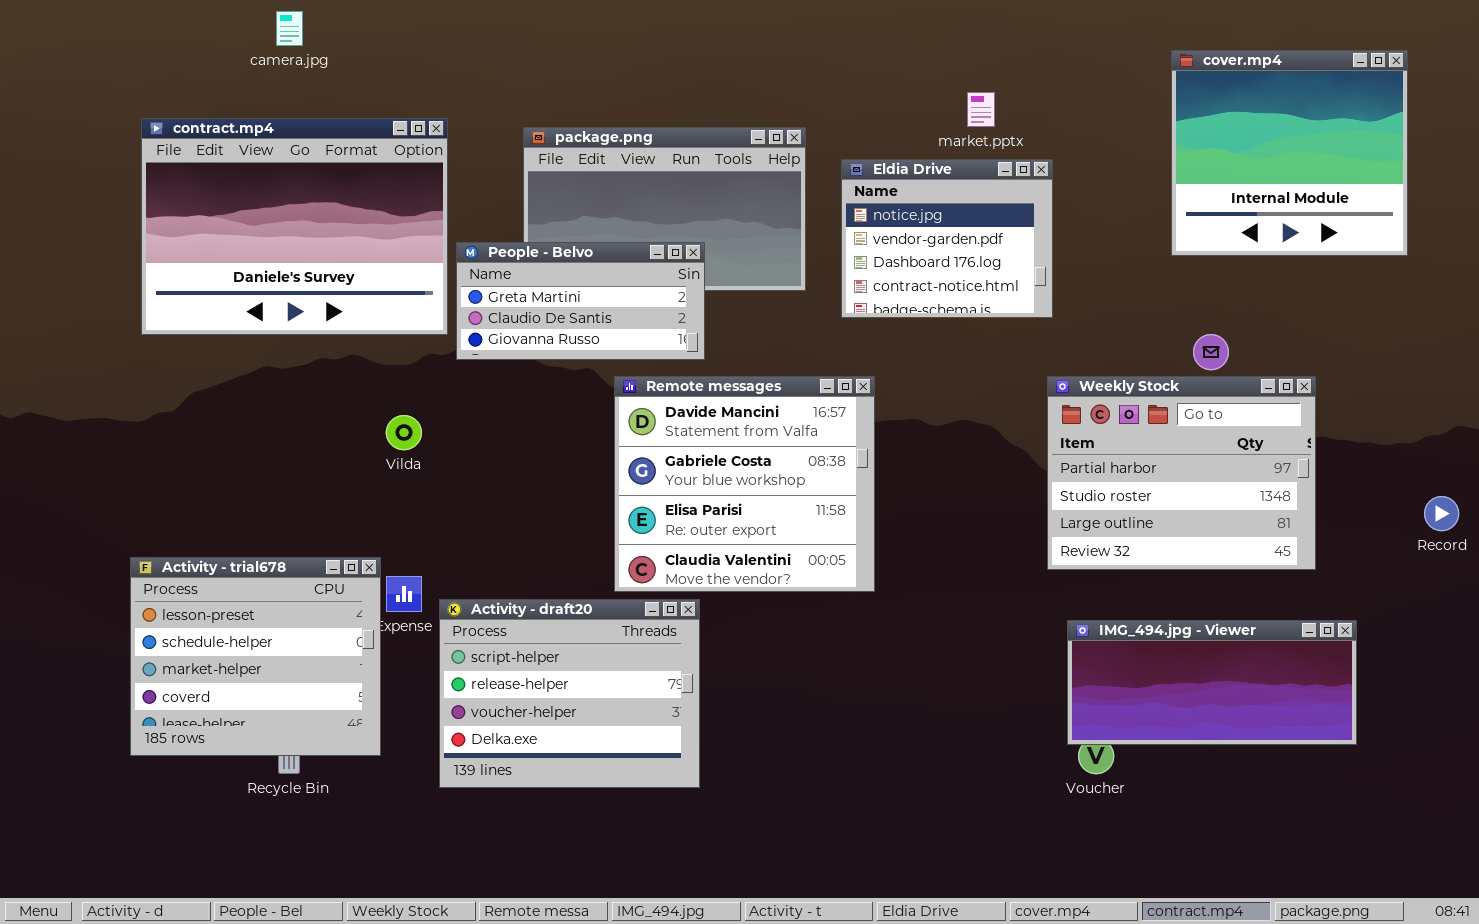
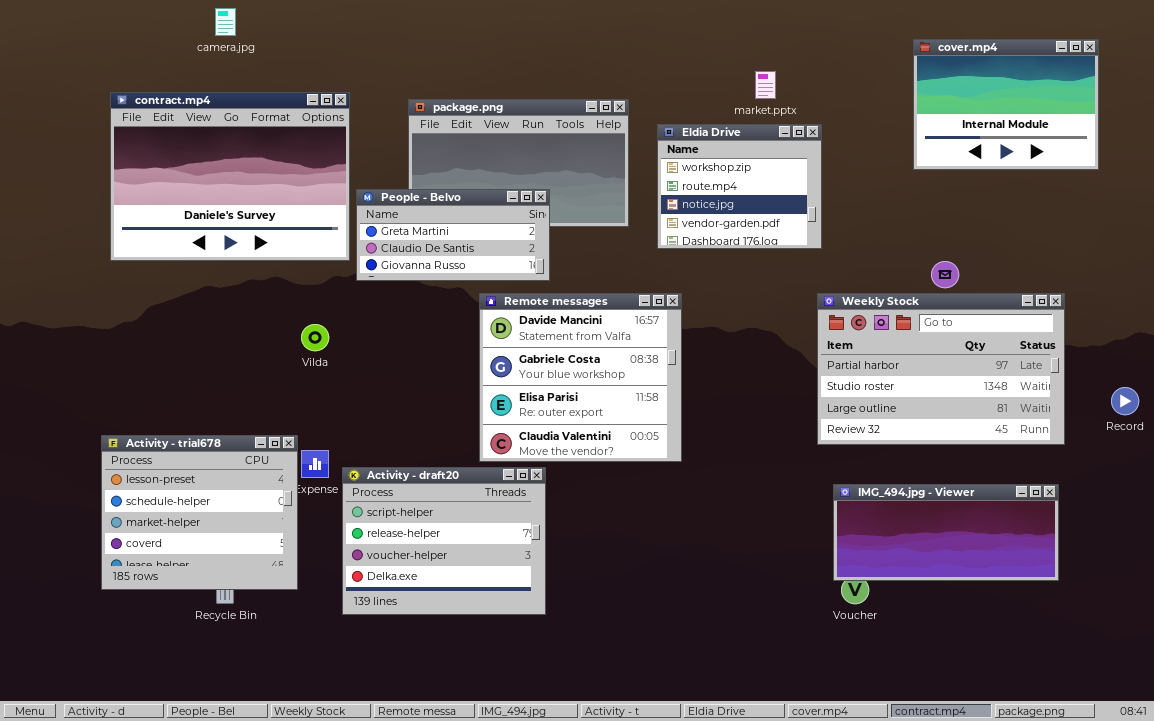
cover.mp4: [1171,50,1408,256] -> [913,39,1099,170], resized
Eldia Drive: [841,159,1053,318] -> [657,124,822,249], scrolled up 2 rows
Weekly Stock: [1047,376,1316,570] -> [817,293,1065,445], resized

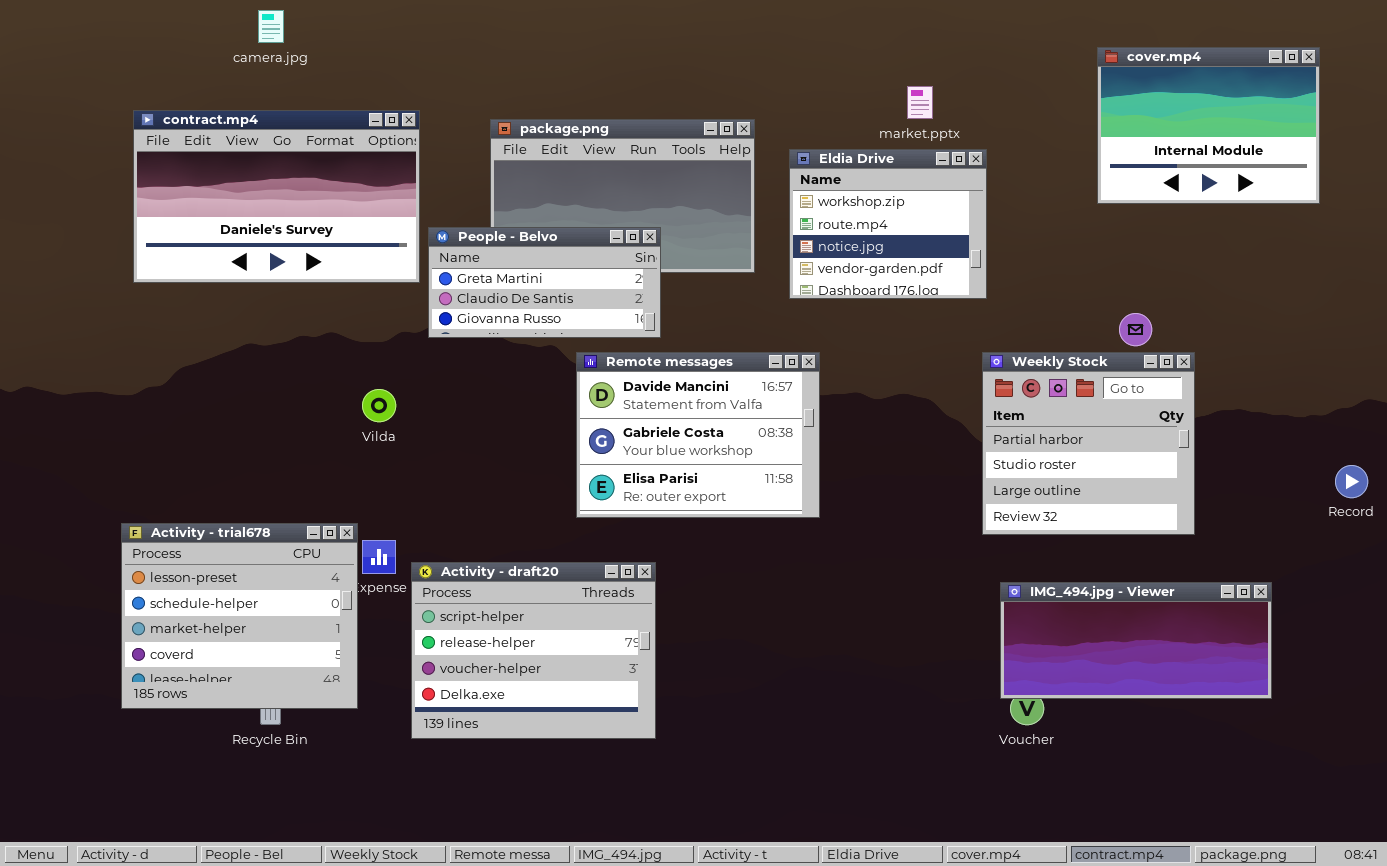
contract.mp4: [110,92,350,261] -> [133,110,420,283], resized
Remote messages: [479,293,682,462] -> [576,352,820,518], resized
Weekly Stock: [817,293,1065,445] -> [982,352,1195,535], resized

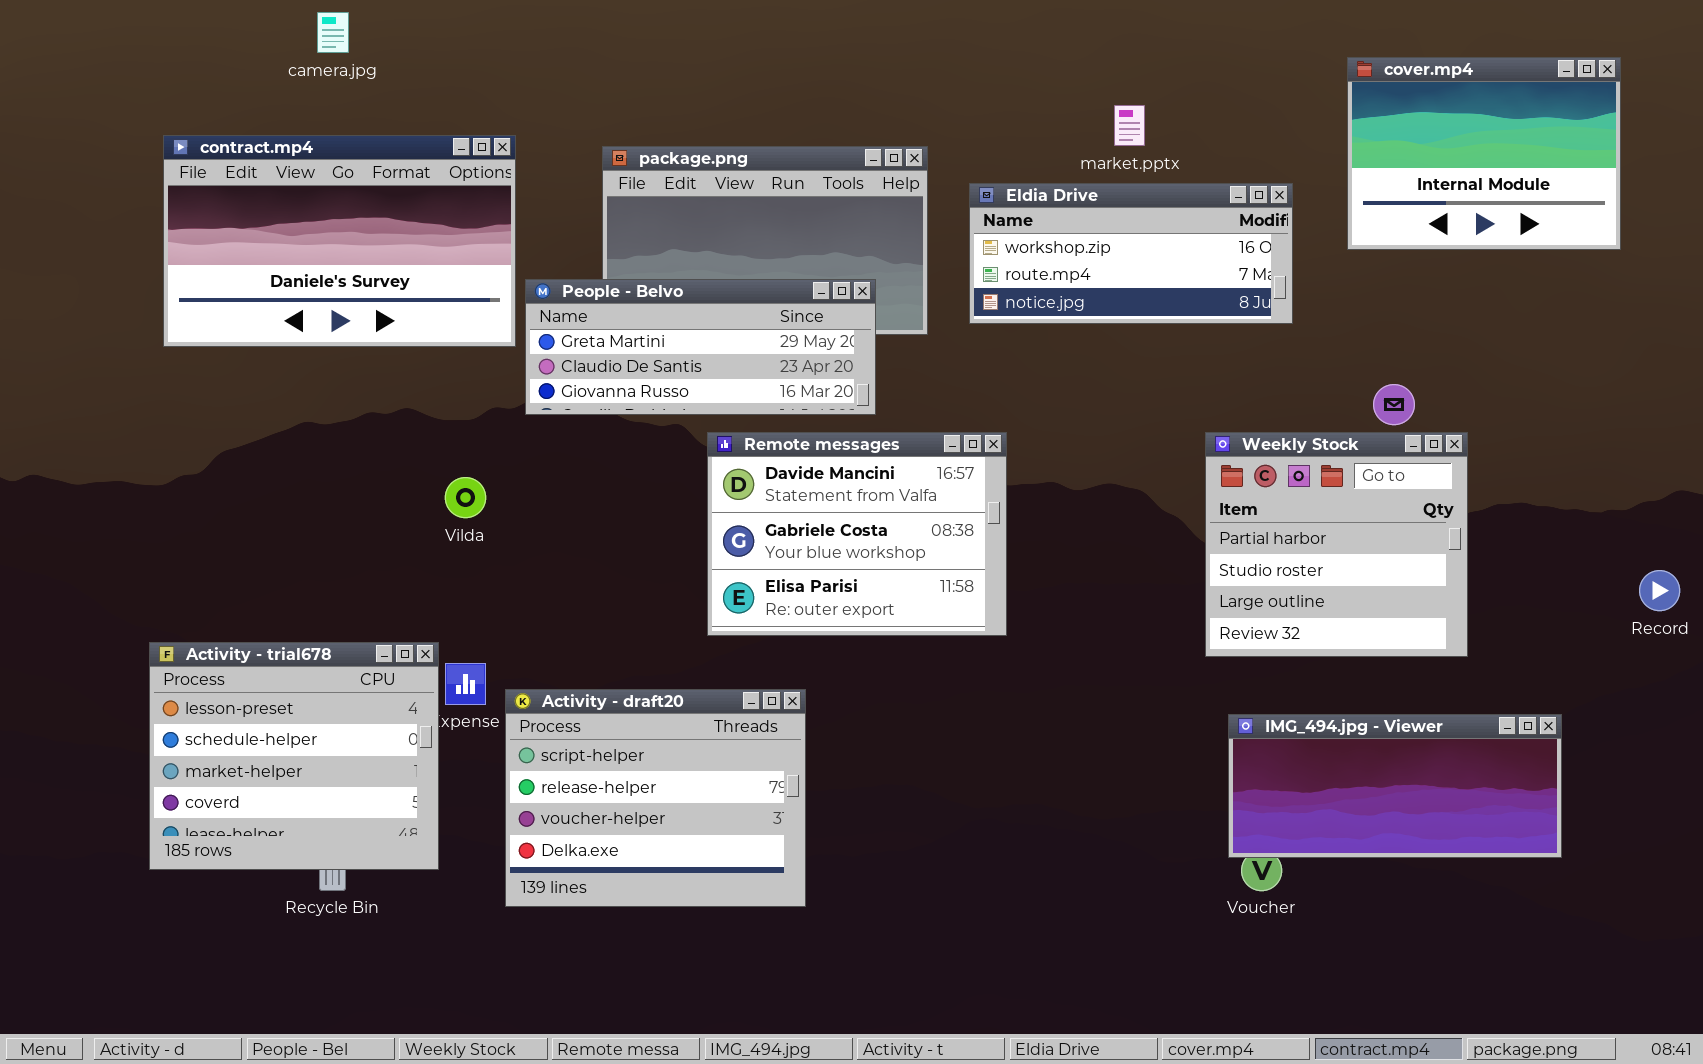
Eldia Drive: [789,149,987,299] -> [969,183,1293,324], resized
People - Belvo: [428,227,661,338] -> [525,279,876,415], resized

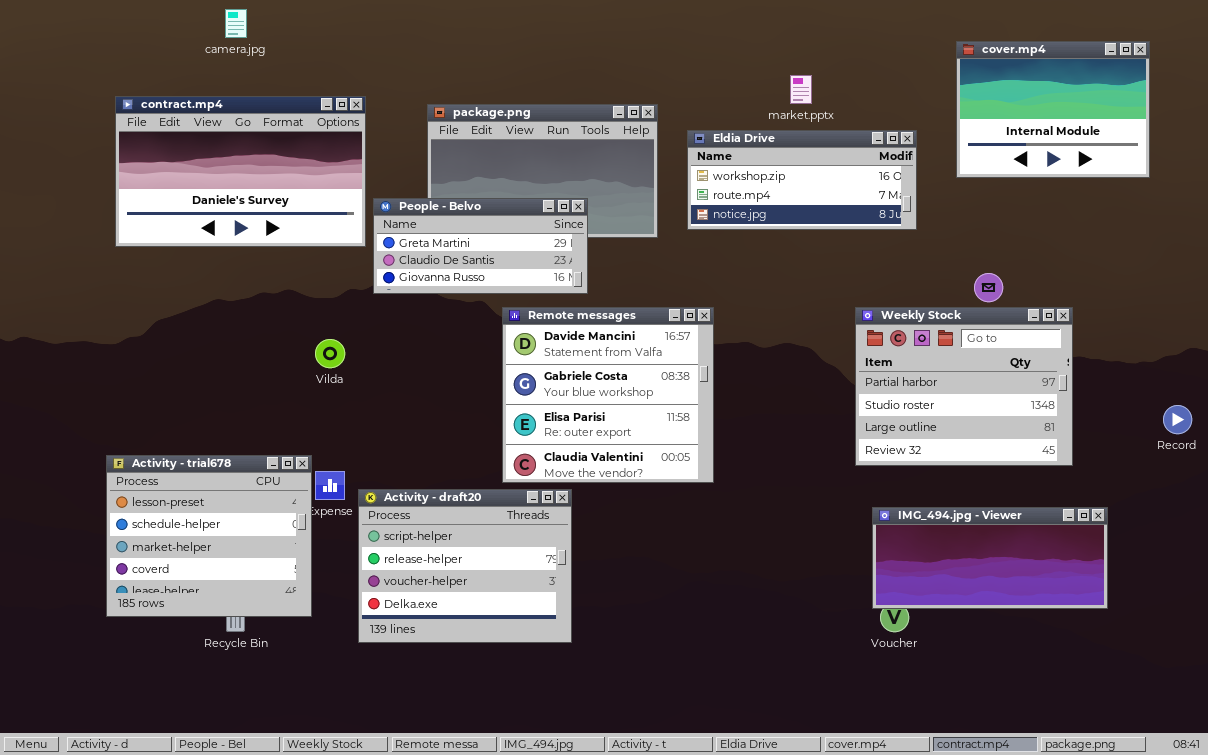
People - Belvo: [525,279,876,415] -> [373,198,588,294], resized
Remote messages: [707,432,1007,636] -> [502,307,714,483], resized
Weekly Stock: [1205,432,1468,657] -> [855,307,1073,466], resized

